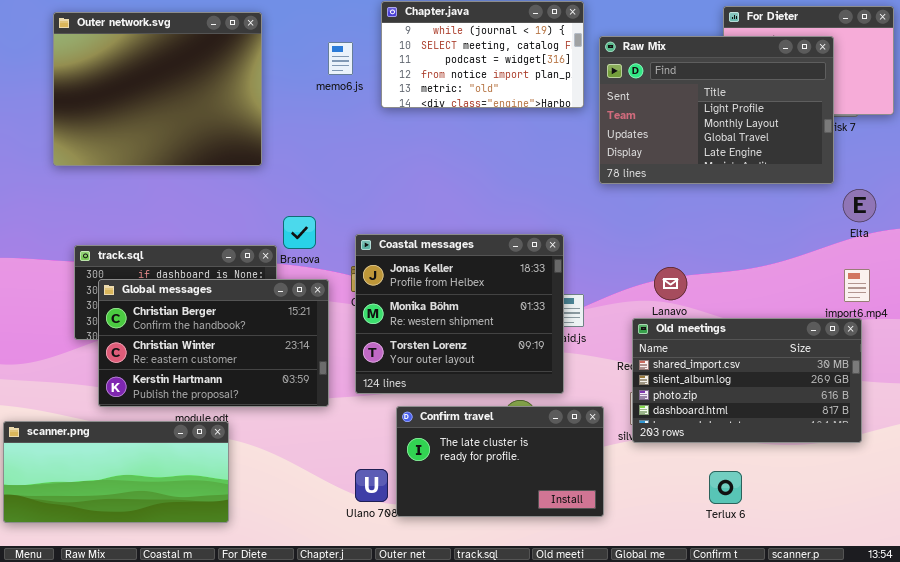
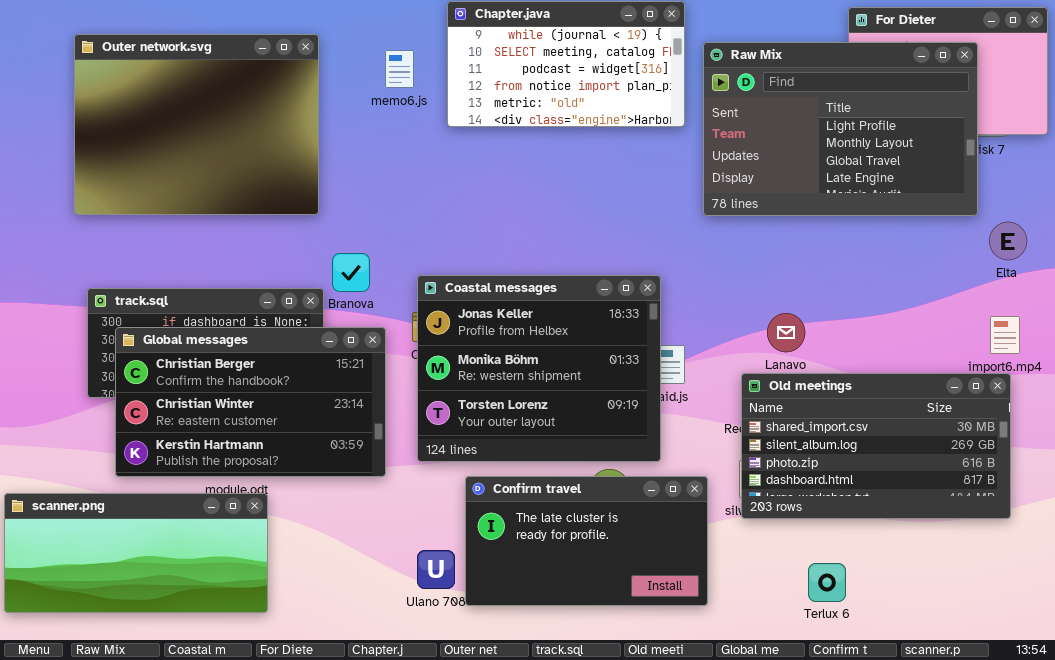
Outer network.svg: [53,12,262,166] -> [74,34,319,215], moved
Terlux 6: [709,471,742,504] -> [808,563,846,602], moved

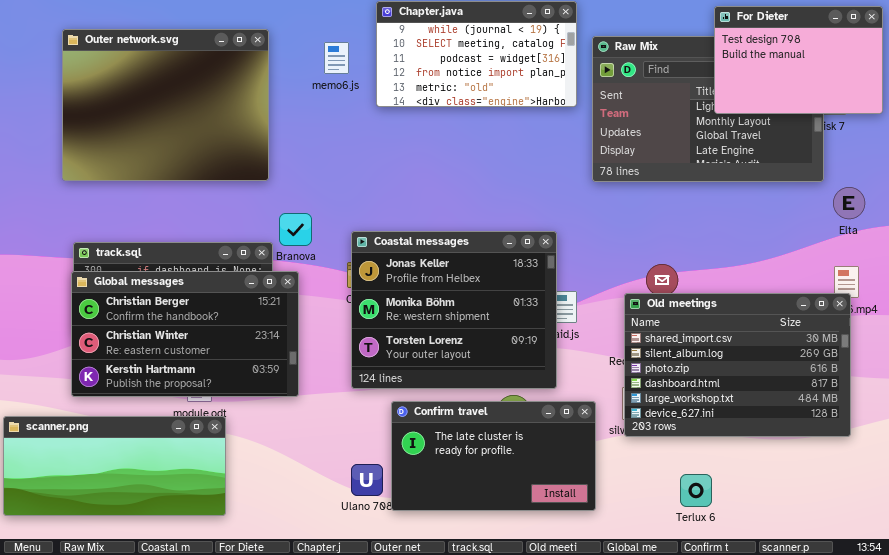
For Dieter: [848,7,1048,135] -> [714,6,883,114], raised
Global messages: [115,327,386,477] -> [71,271,299,397], moved
Old meetings: [741,373,1011,519] -> [624,293,851,437], resized

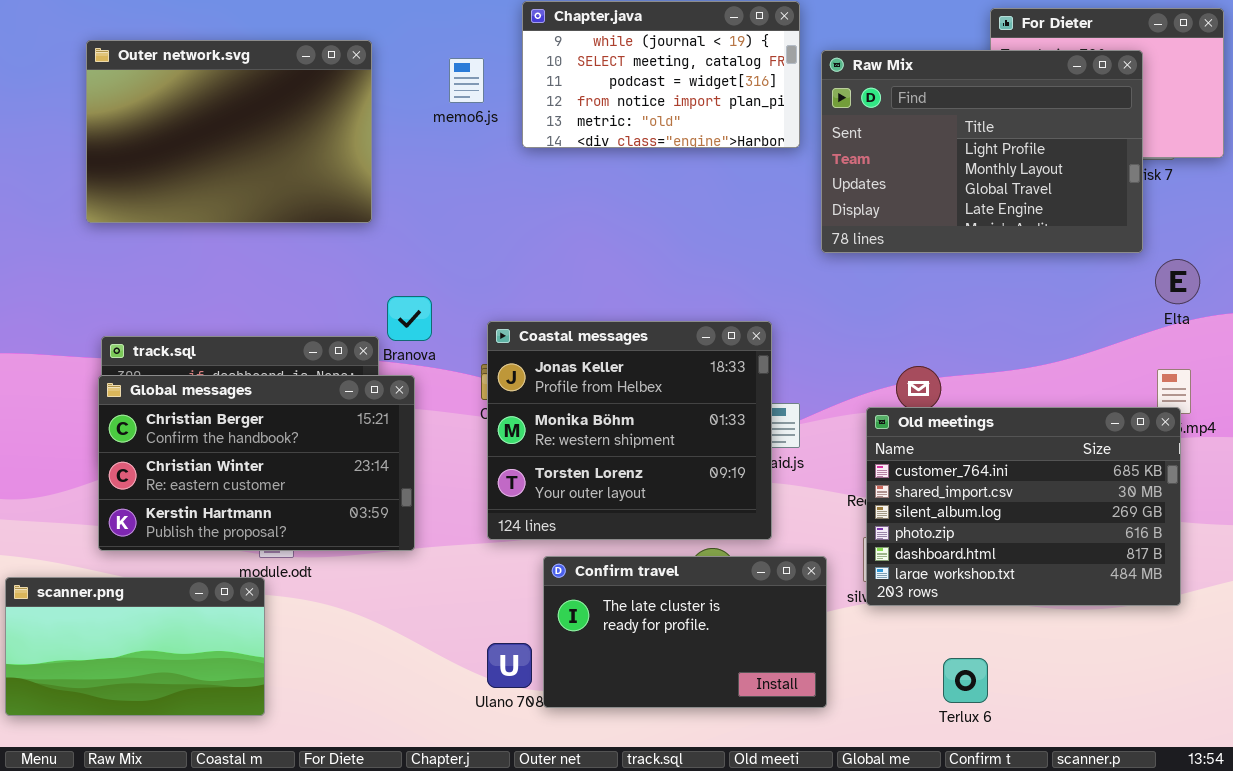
Outer network.svg: [62,29,269,181] -> [86,40,372,223], resized
Raw Mix: [592,36,824,182] -> [821,50,1143,253], raised
Old meetings: [624,293,851,437] -> [866,407,1181,606], scrolled up 1 row
scanner.png: [3,416,226,516] -> [5,577,265,716], resized

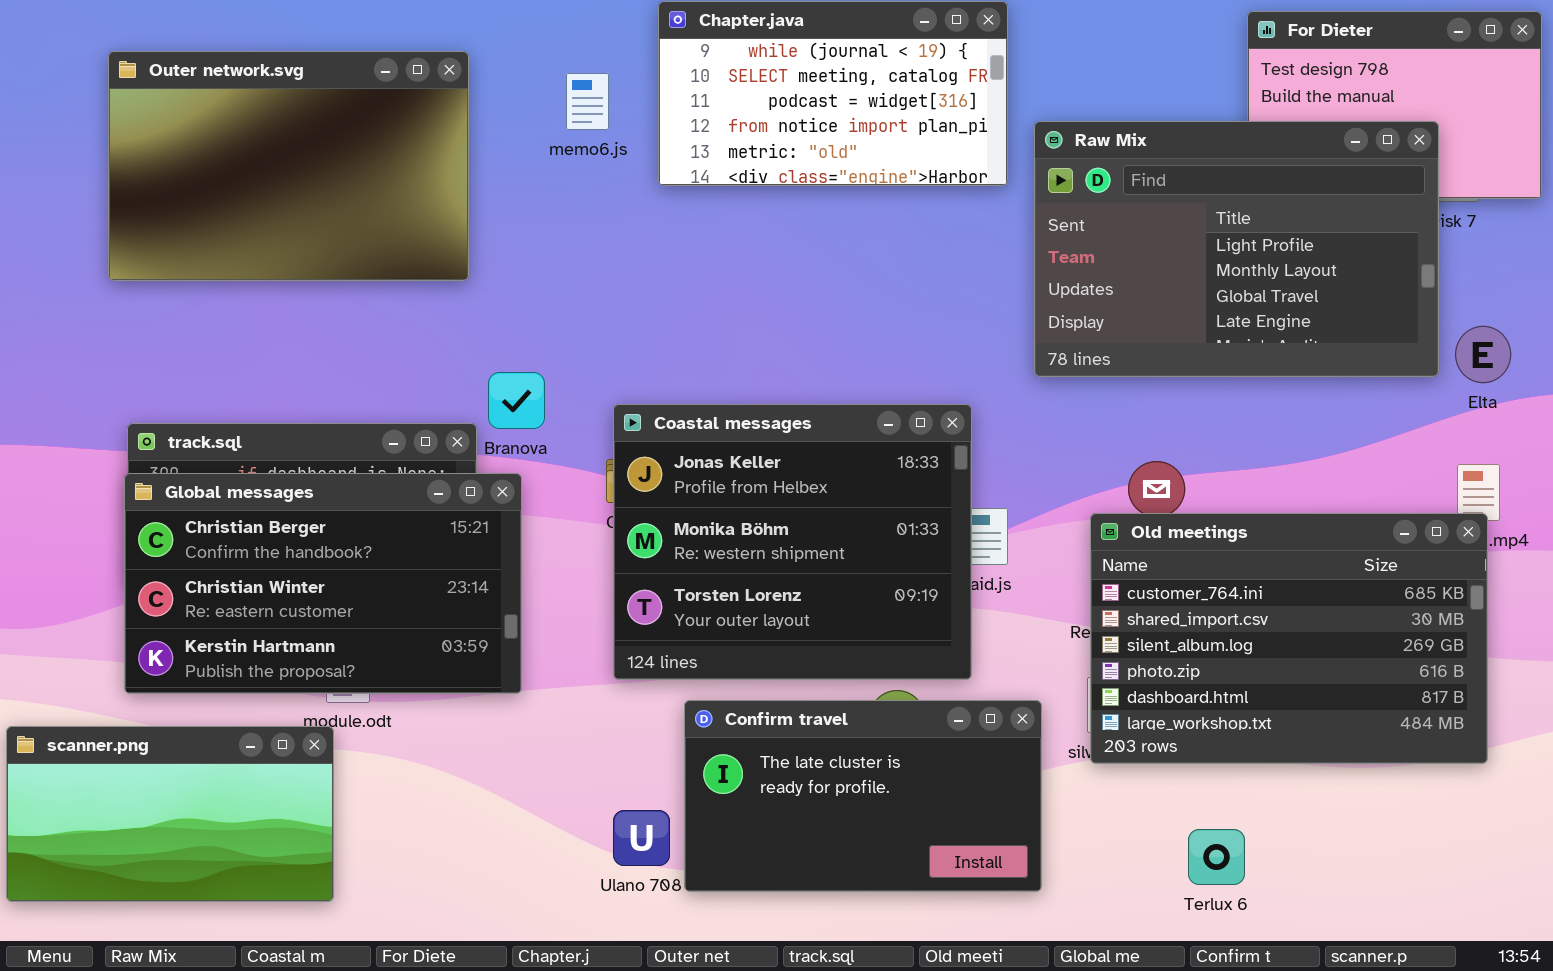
Raw Mix: [821,50,1143,253] -> [1034,121,1439,377], moved

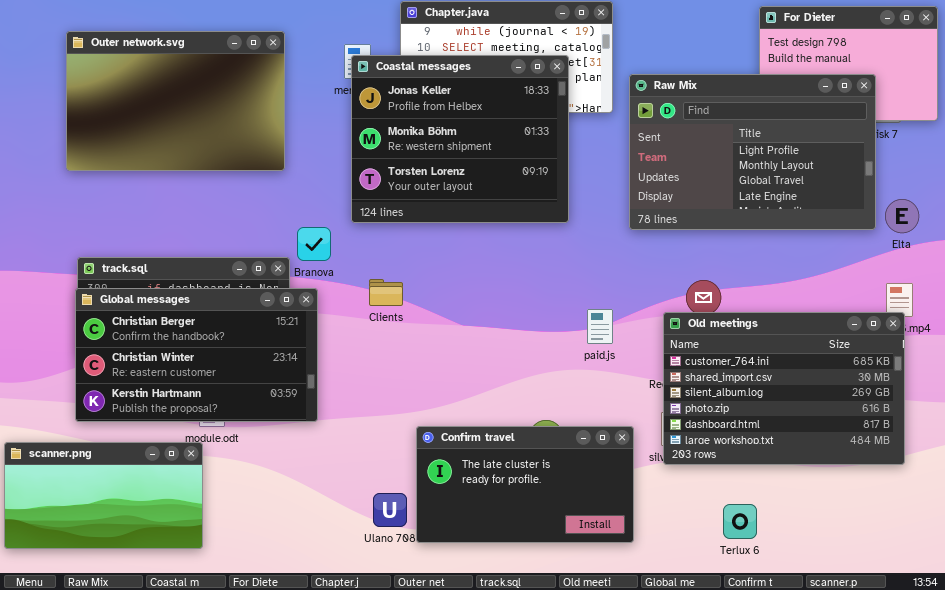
Coastal messages: [613,404,972,680] -> [351,55,569,223], moved

